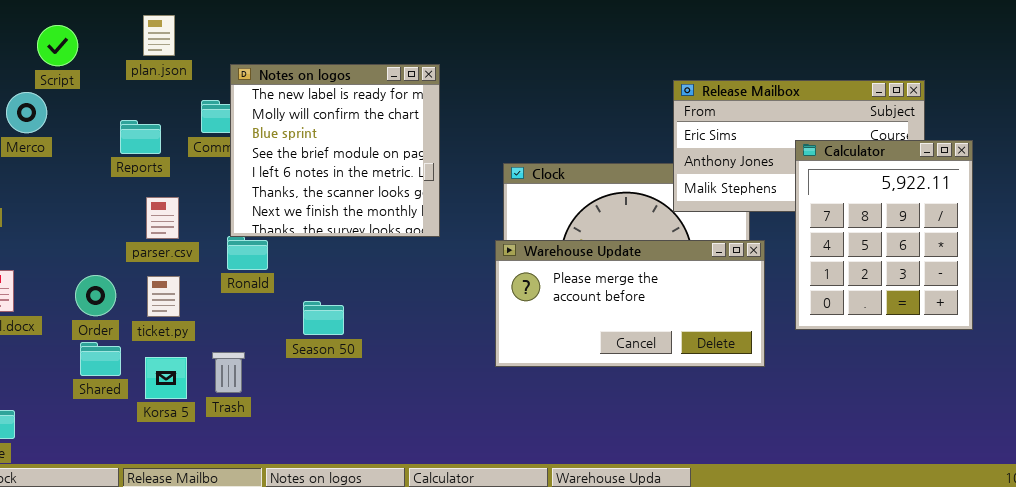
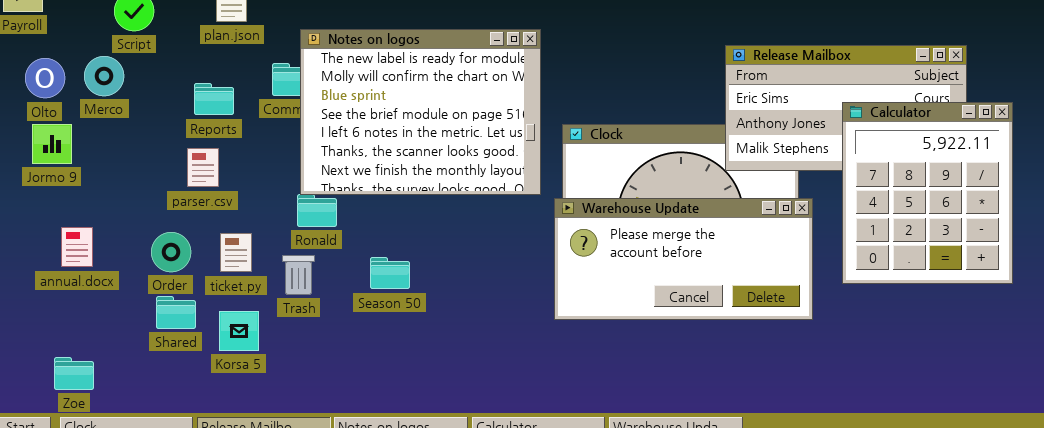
Notes on logos: [230,64,440,237] -> [300,29,541,195], resized
parser.csv: [146,197,179,239] -> [187,148,219,187], moved
Trash: [212,352,245,393] -> [282,255,315,295], moved

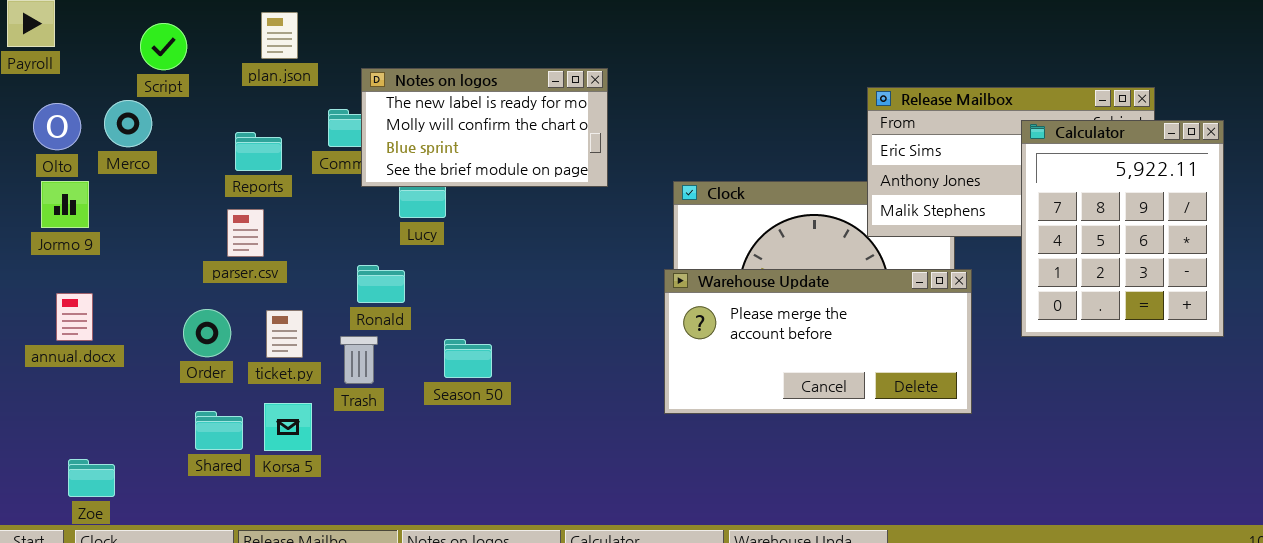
Notes on logos: [300,29,541,195] -> [361,68,608,187], resized
Calculator: [842,102,1013,284] -> [1021,120,1224,337], moved
annual.docx: [61,227,93,267] -> [56,293,93,341], moved
Shared: [156,296,196,329] -> [195,411,243,450], moved

